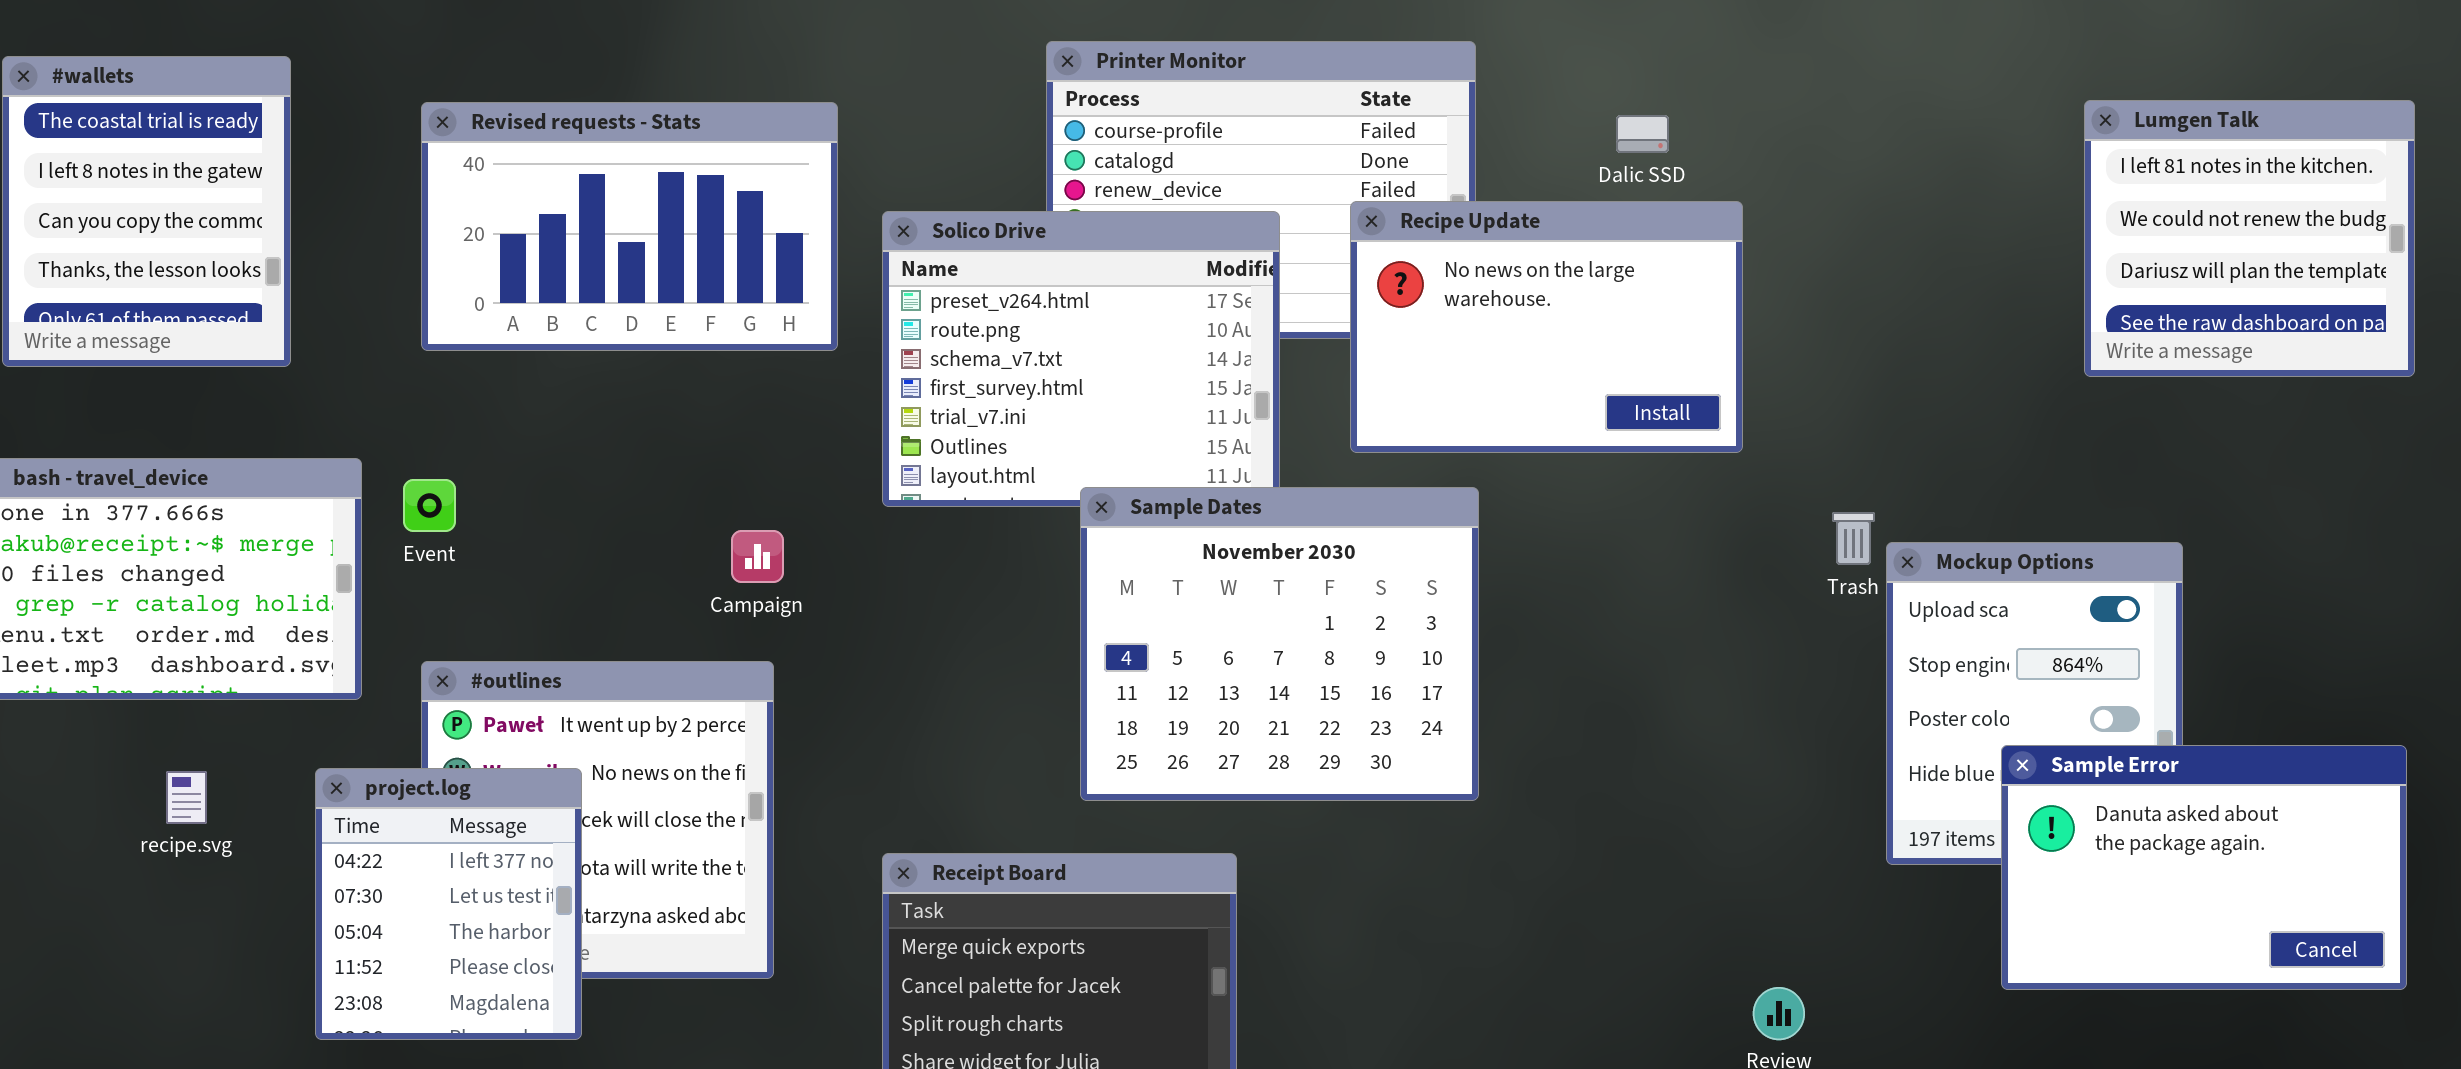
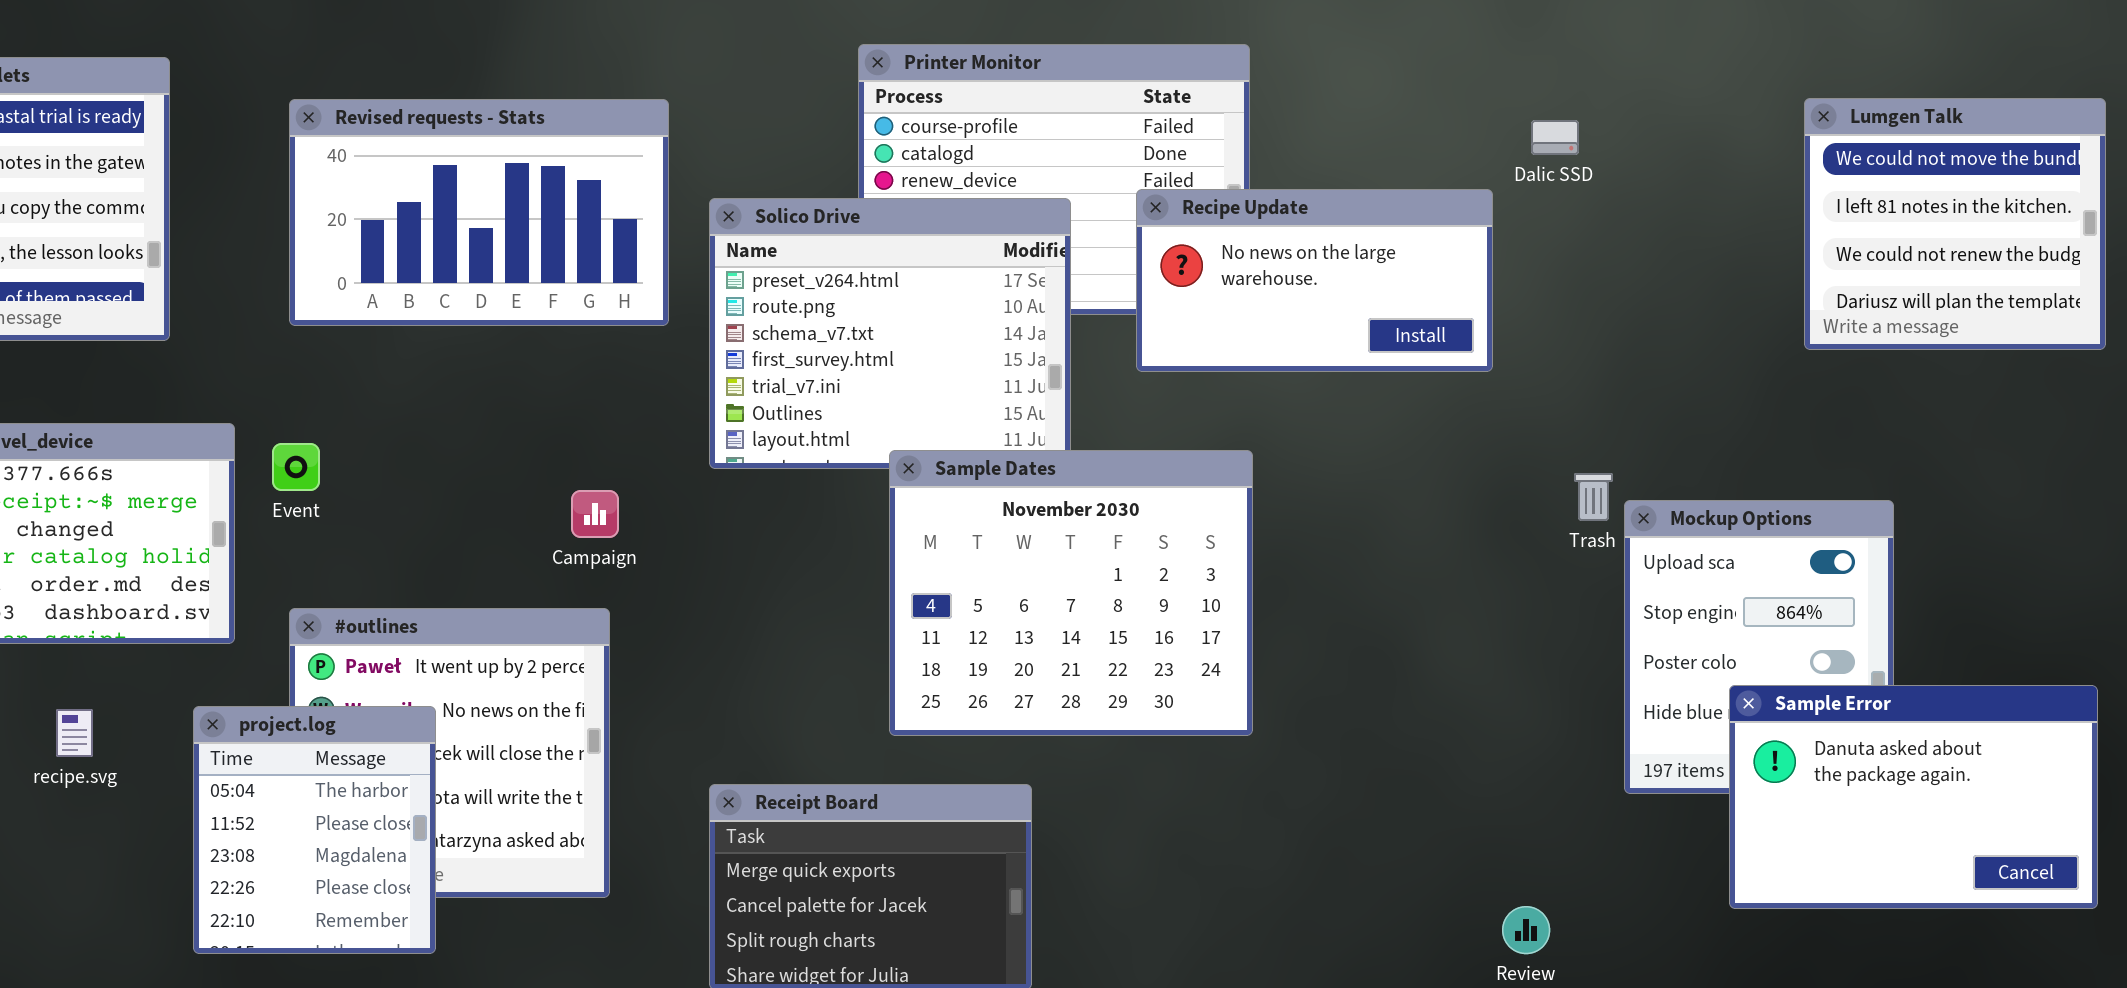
Lumgen Talk: [2084,100,2415,377] -> [1804,98,2106,350], scrolled up 1 row
Dalic SSD: [1616,115,1669,153] -> [1531,120,1579,155], moved
Recipe Update: [1350,201,1743,453] -> [1136,189,1493,372], resized
project.log: [315,768,582,1040] -> [193,706,436,954], scrolled down 2 rows

